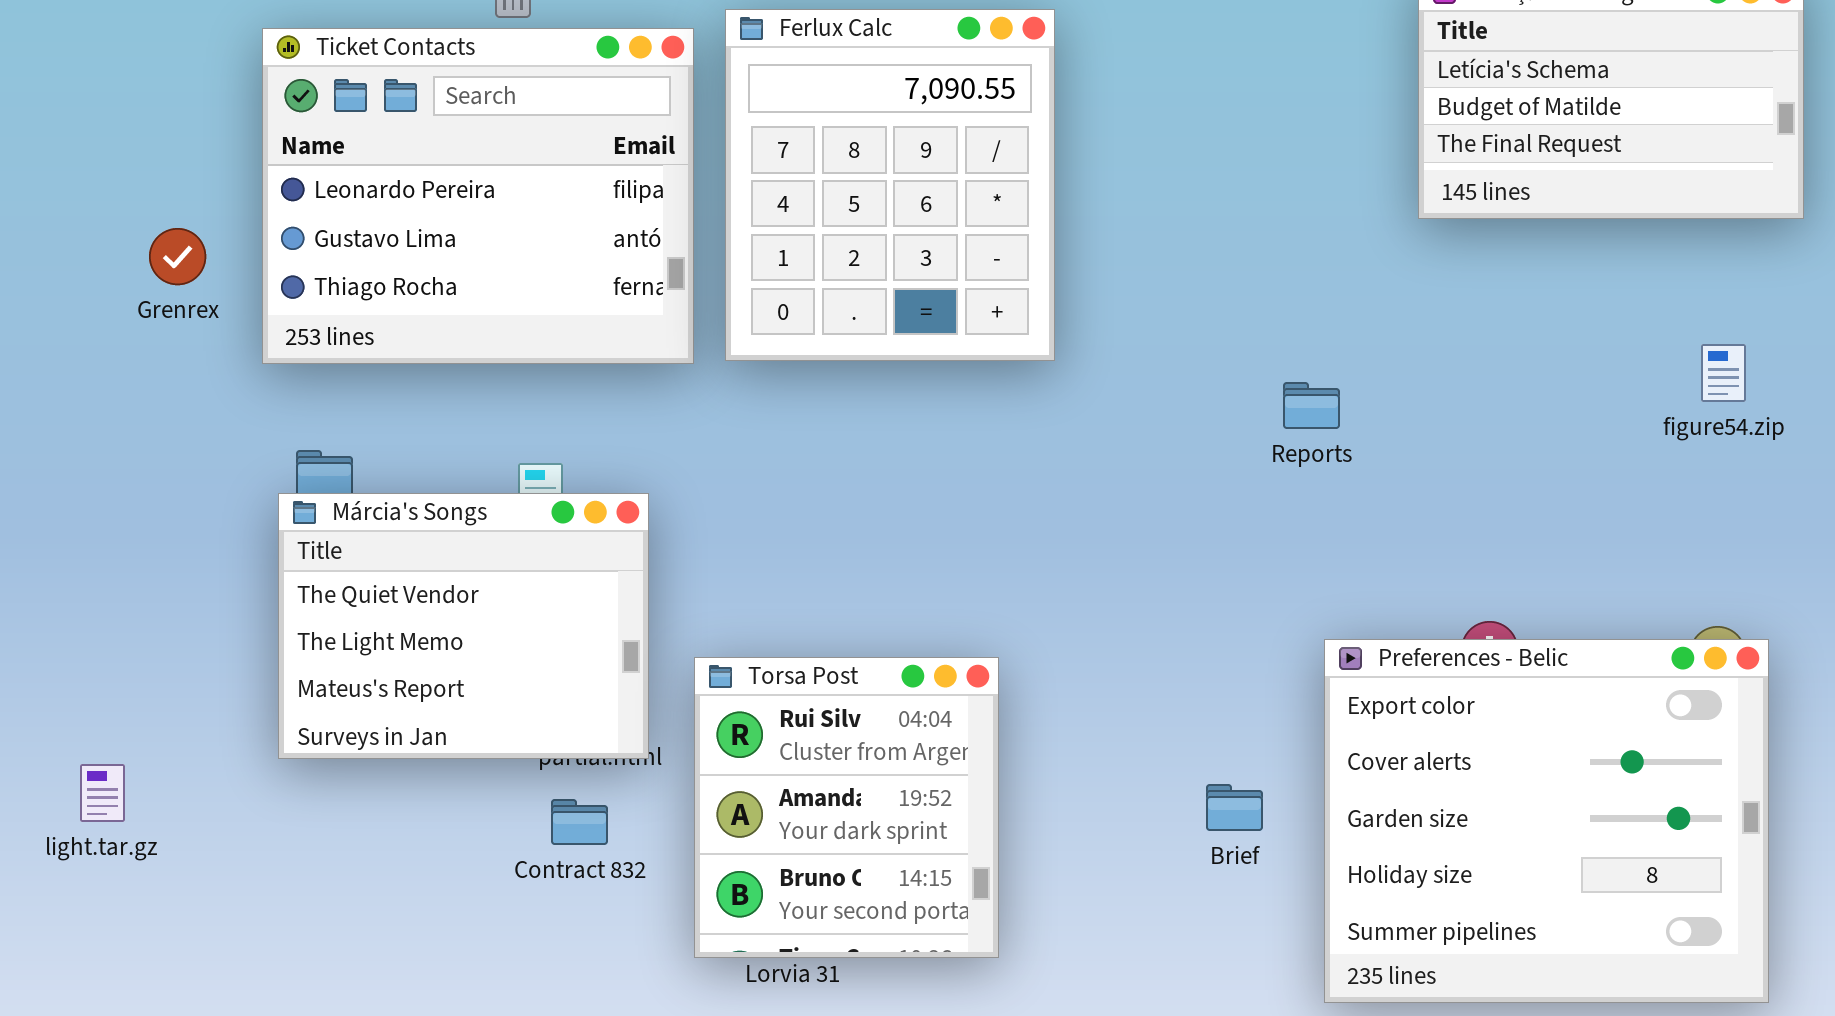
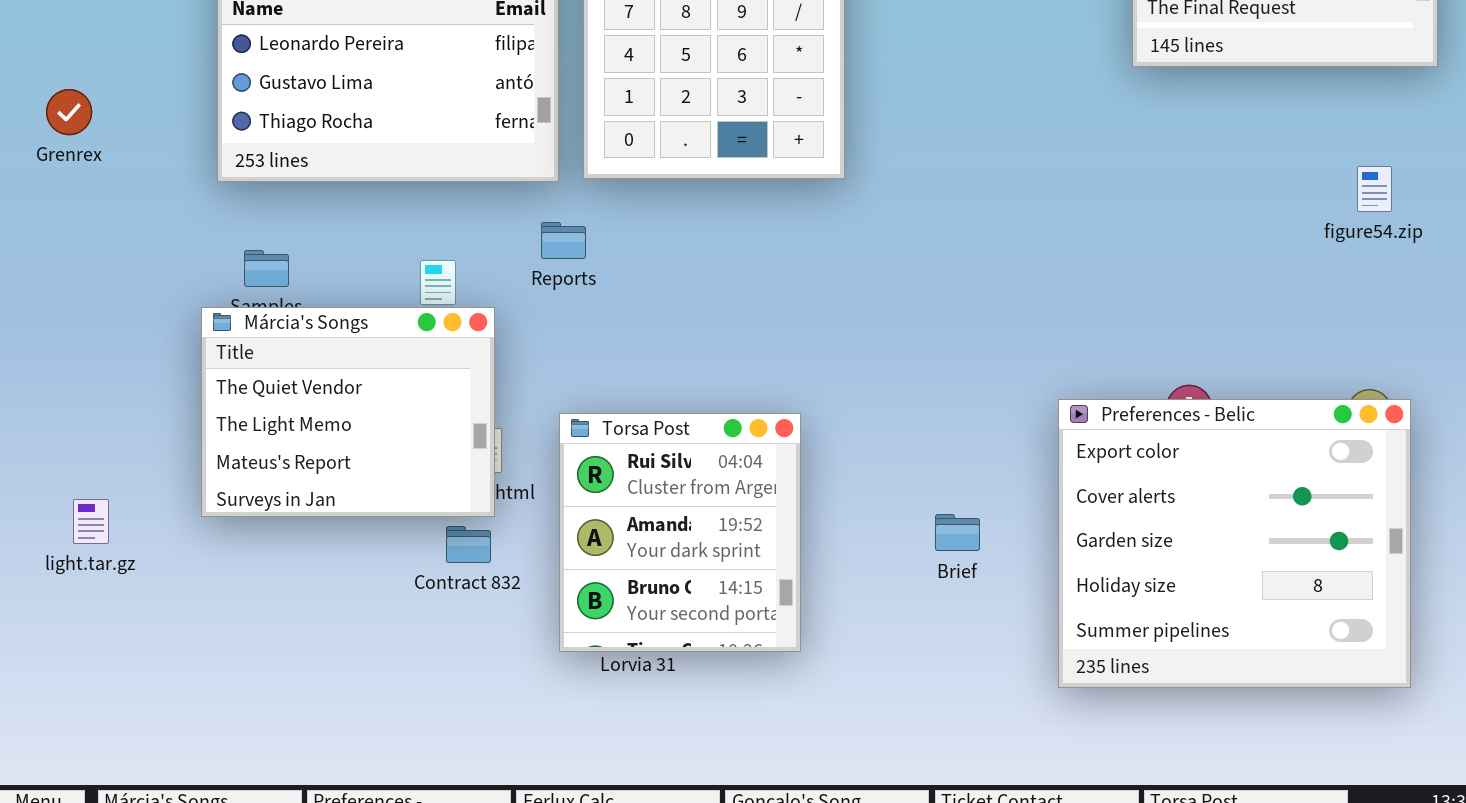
Grenrex: [149,228,206,285] -> [46,89,92,135], moved
Reports: [1283,382,1340,429] -> [541,222,586,259], moved
Márcia's Songs: [278,493,649,759] -> [201,307,495,517], moved
Brief: [1206,784,1263,831] -> [935,514,980,551], moved

